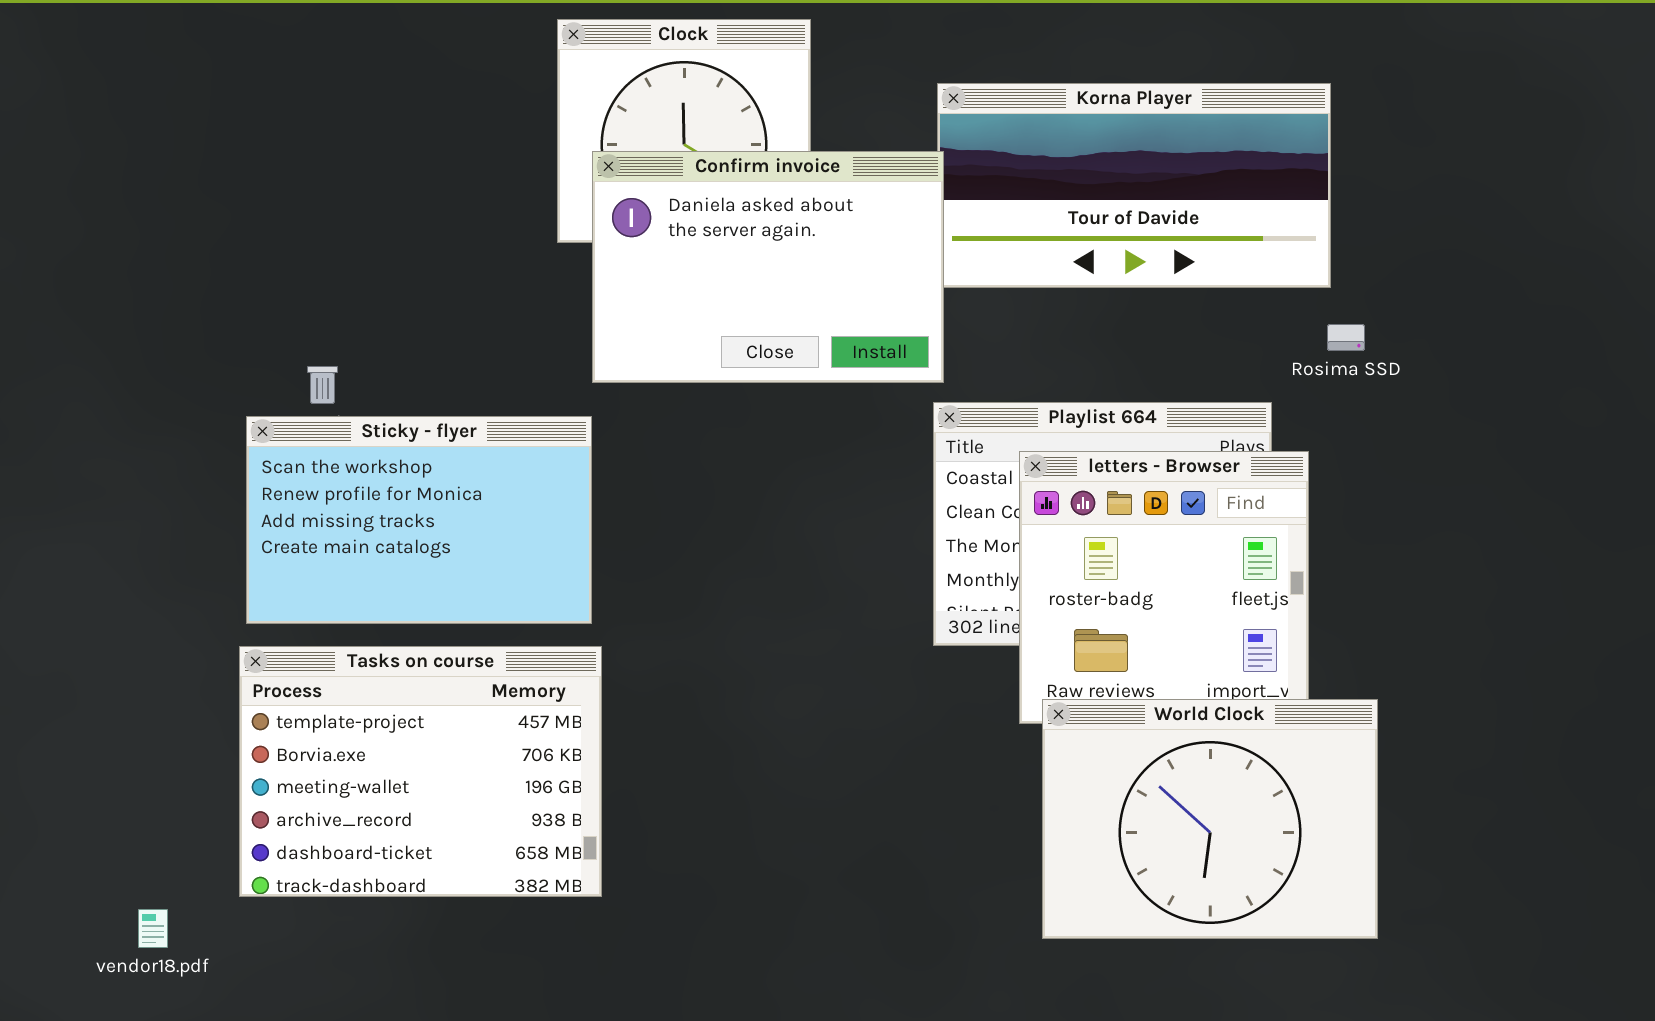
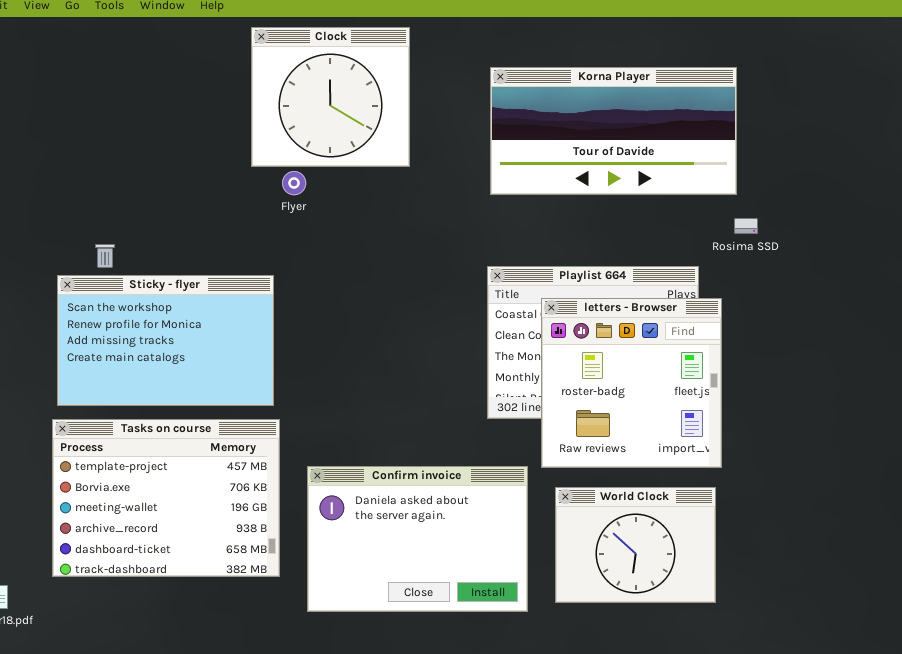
Confirm invoice: [592,151,944,383] -> [307,466,528,612], moved
World Clock: [1042,699,1378,939] -> [555,487,716,603], resized

